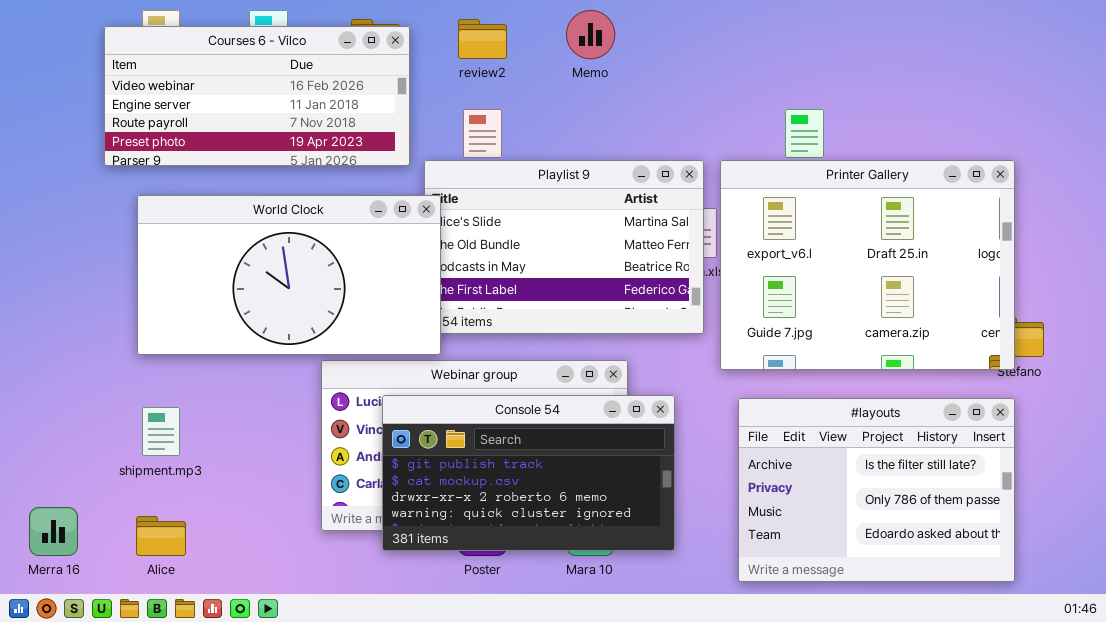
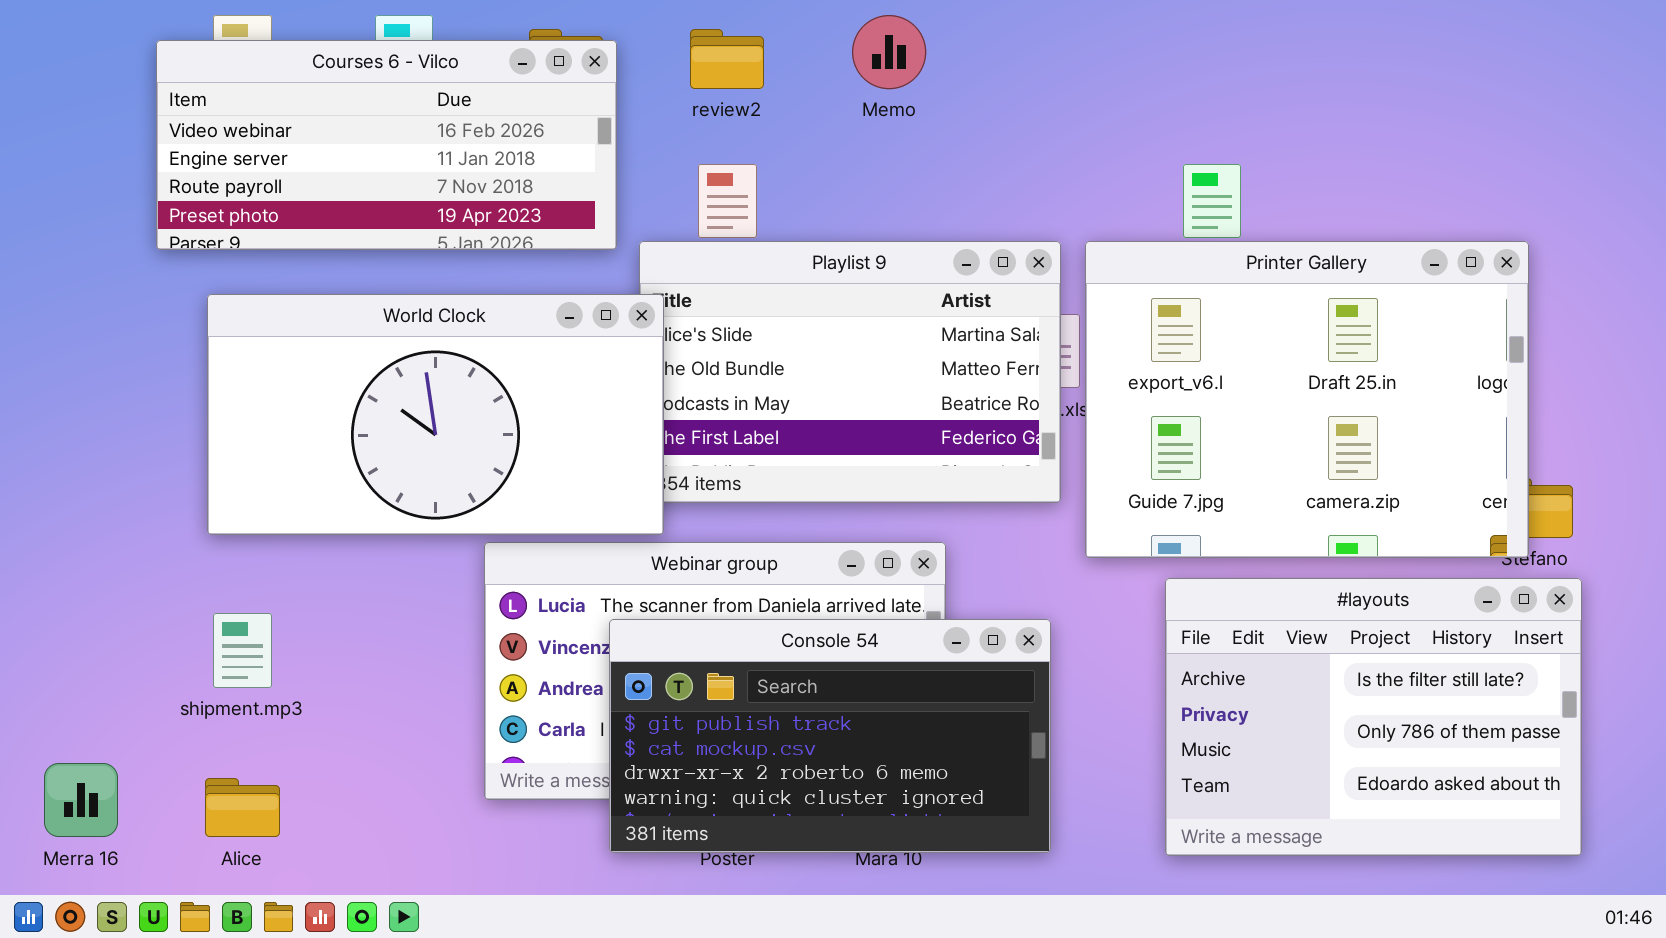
Console 54: [382,395,675,551] -> [609,619,1051,853], moved
#layouts: [738,398,1015,582] -> [1165,578,1582,856], moved

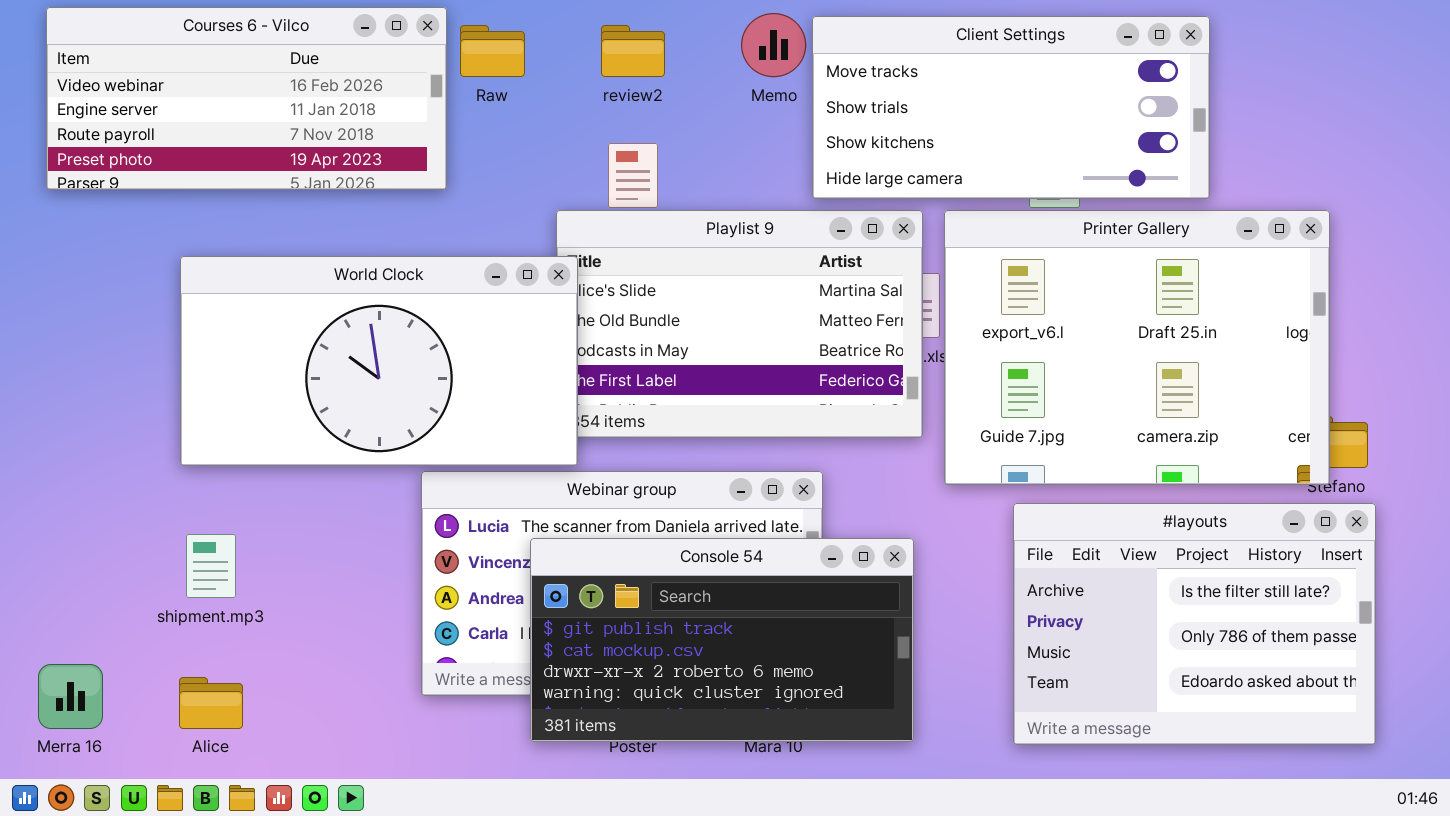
Client Settings: none -> [812,16,1210,199], opened
Courses 6 - Vilco: [156,40,617,250] -> [46,7,447,190], moved

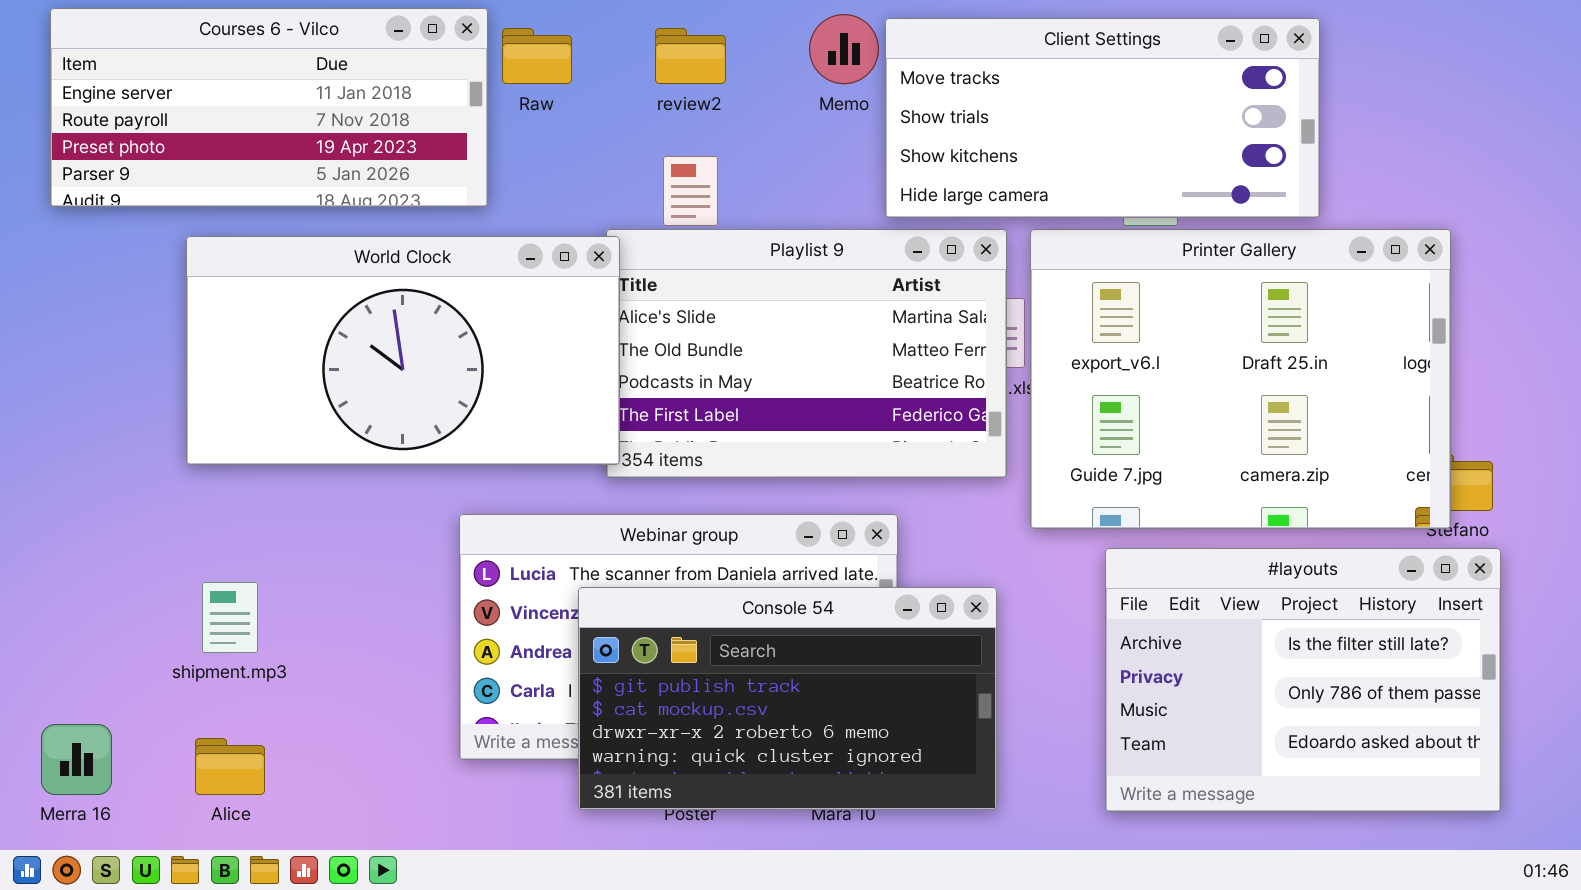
Courses 6 - Vilco: [46,7,447,190] -> [50,8,488,207], scrolled down 1 row
World Clock: [180,256,578,466] -> [186,236,620,465], moved

